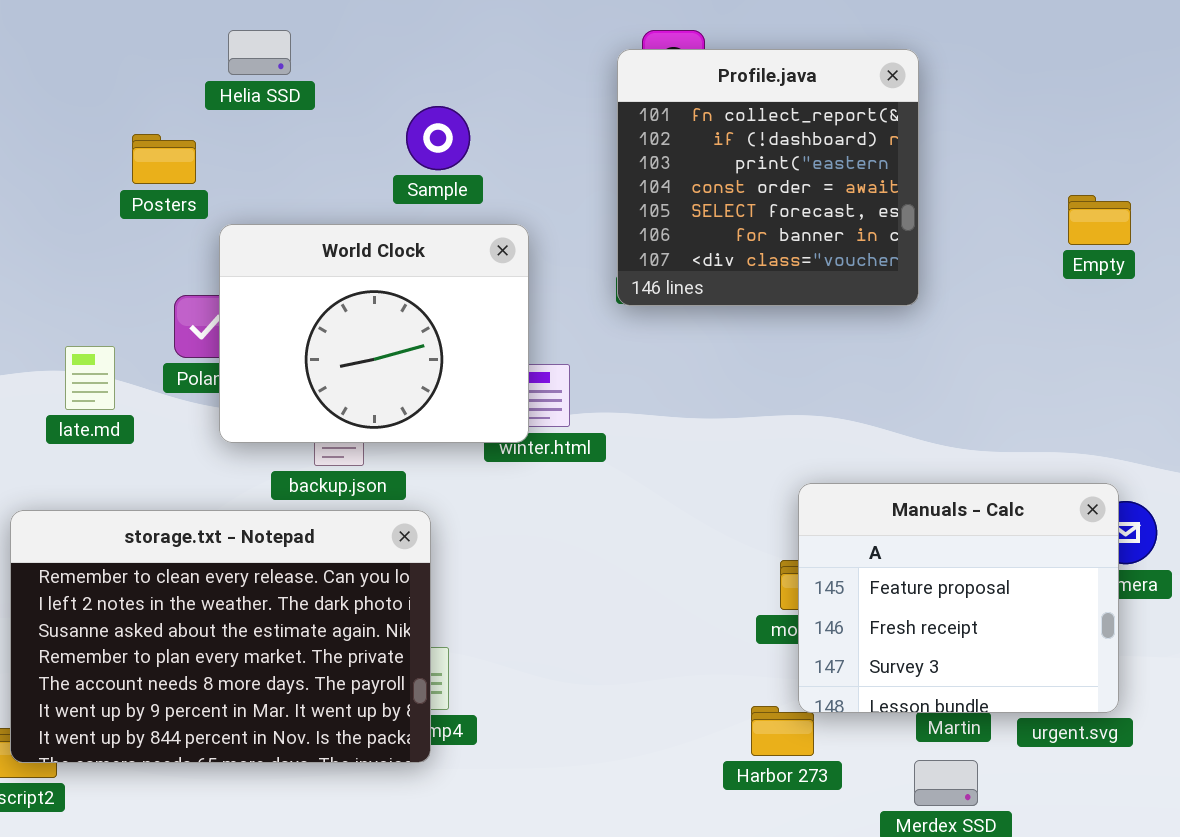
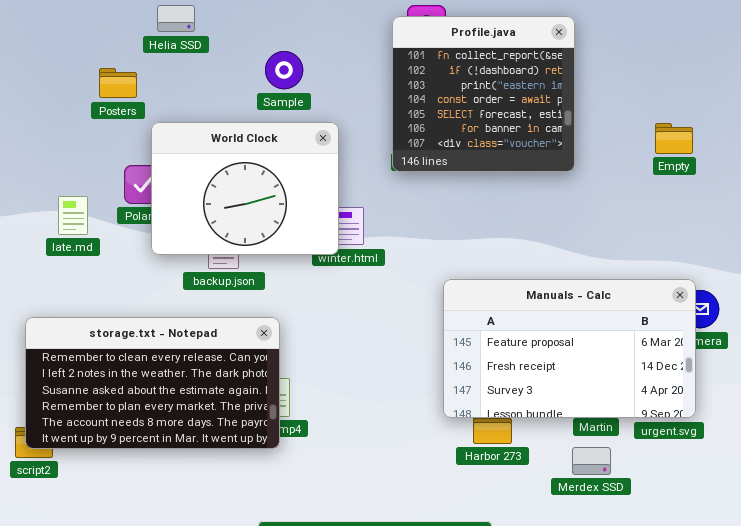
Empty: [1068,195,1131,245] -> [655,123,693,154], moved
Manuals - Calc: [798,483,1119,713] -> [443,279,696,418], resized
storage.txt - Notepad: [10,510,431,763] -> [25,317,280,449], resized

